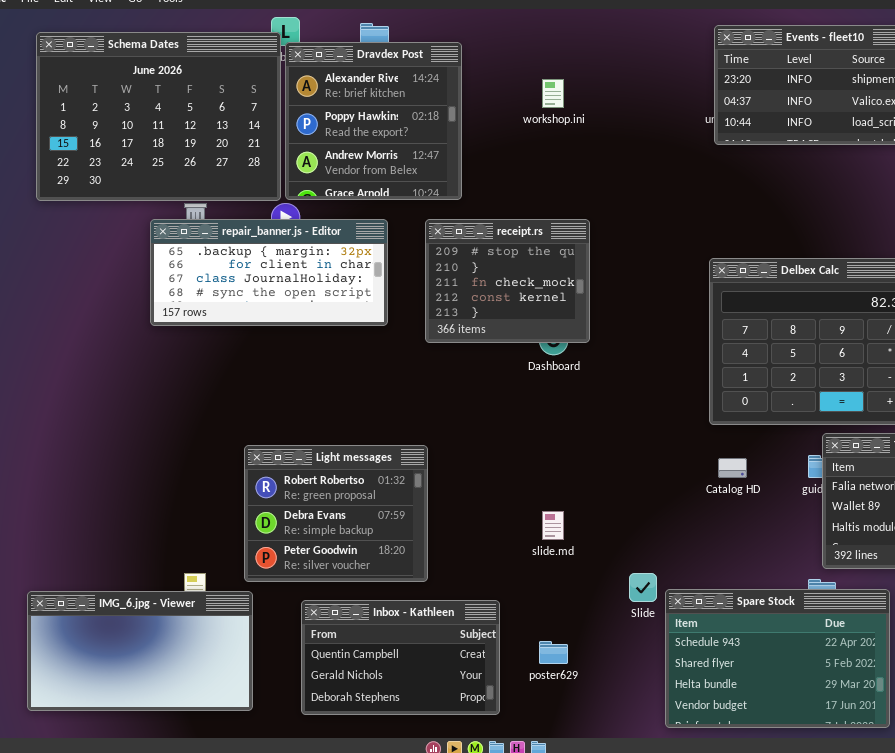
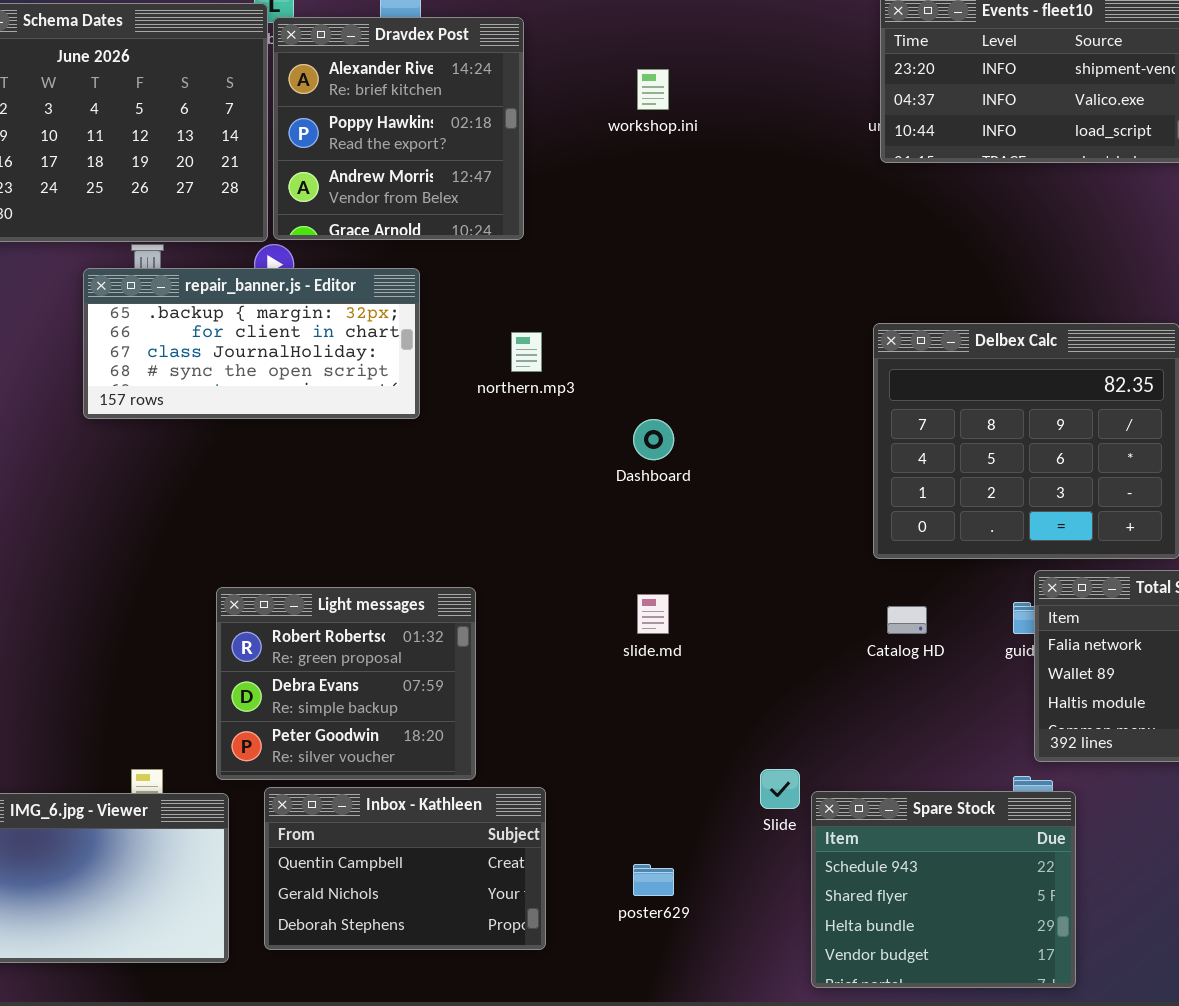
receipt.rs: [425,219,590,343] -> none, closed
slide.md: [542,511,564,540] -> [637,594,669,634], moved
Spare Stock: [665,589,890,728] -> [811,791,1076,988], resized
Inbox - Kathleen: [301,600,500,715] -> [264,787,546,950], moved

